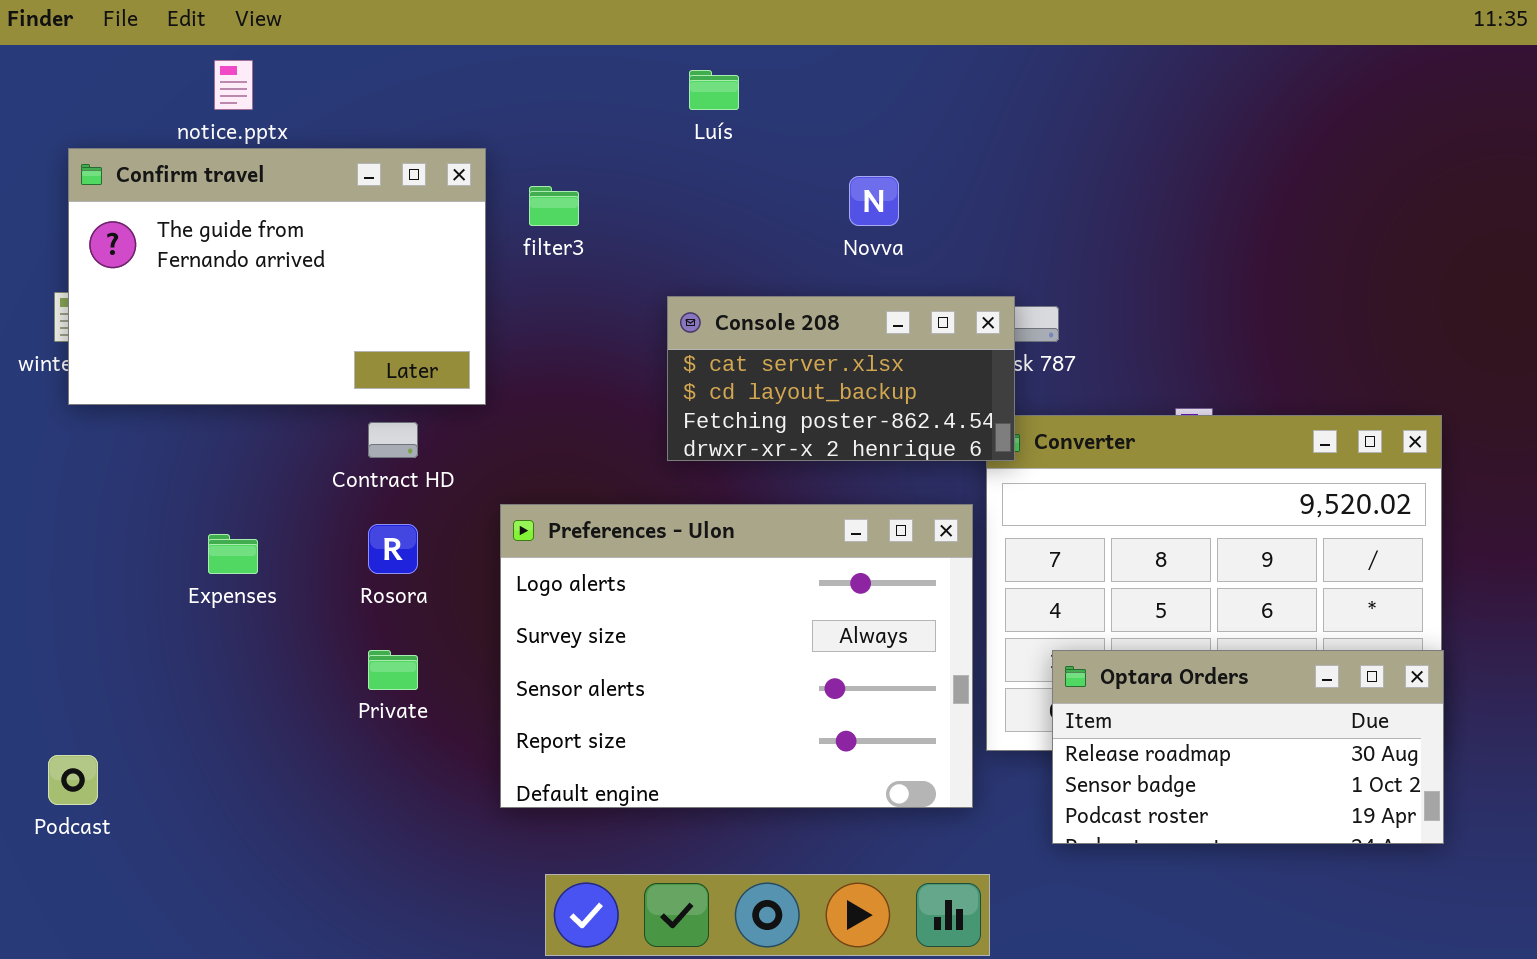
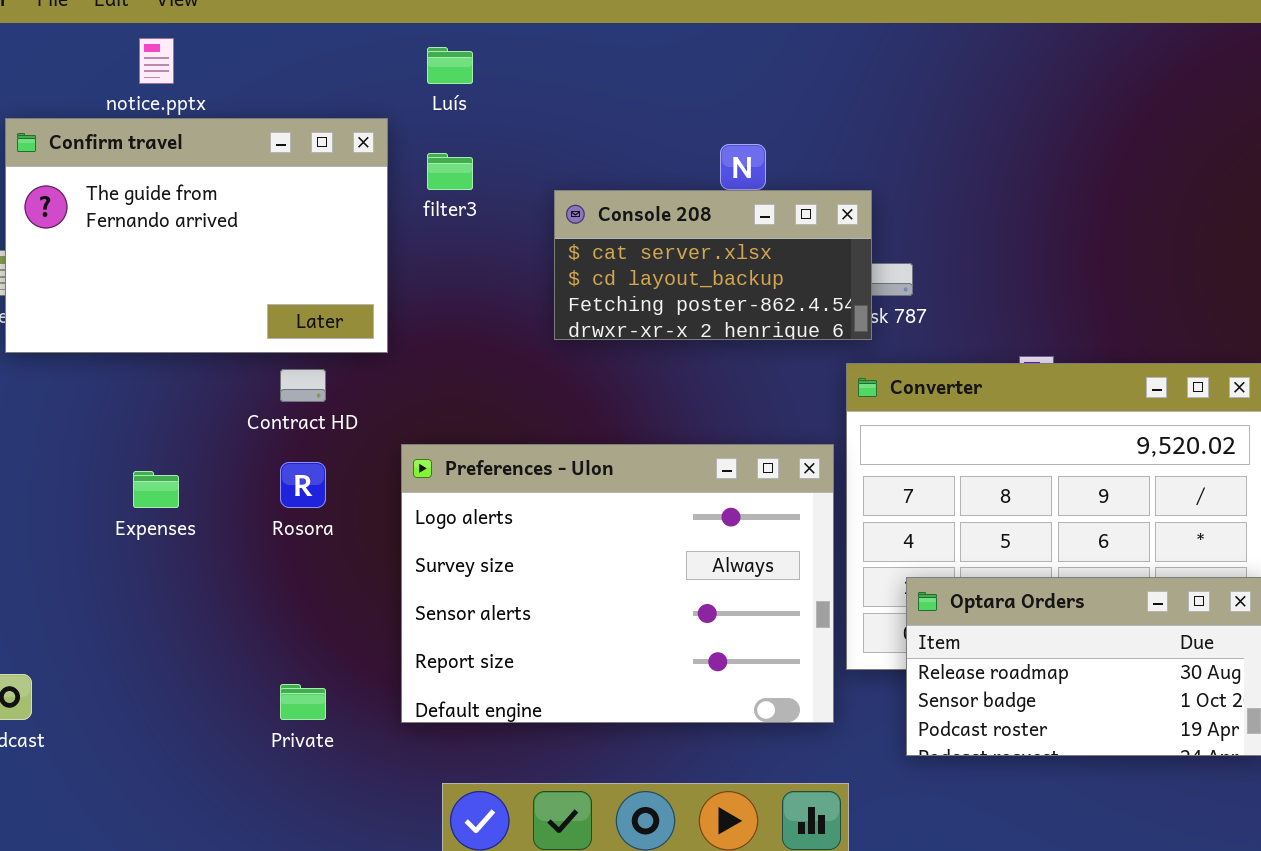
Luís: [689,70,739,110] -> [427,47,473,84], moved
Console 208: [667,296,1015,461] -> [554,190,872,340], moved
Private: [368,650,418,690] -> [280,684,326,720], moved

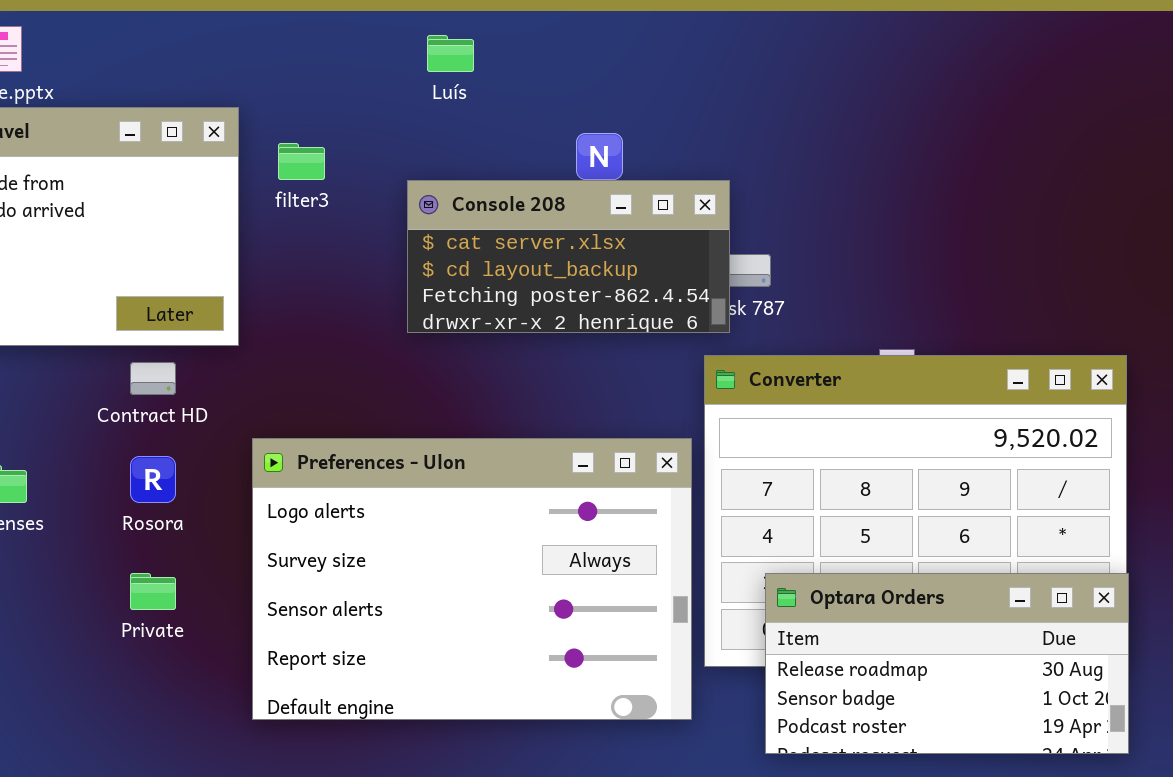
Luís: [427,47,473,84] -> [427,35,474,72], moved
Private: [280,684,326,720] -> [130,573,176,610], moved

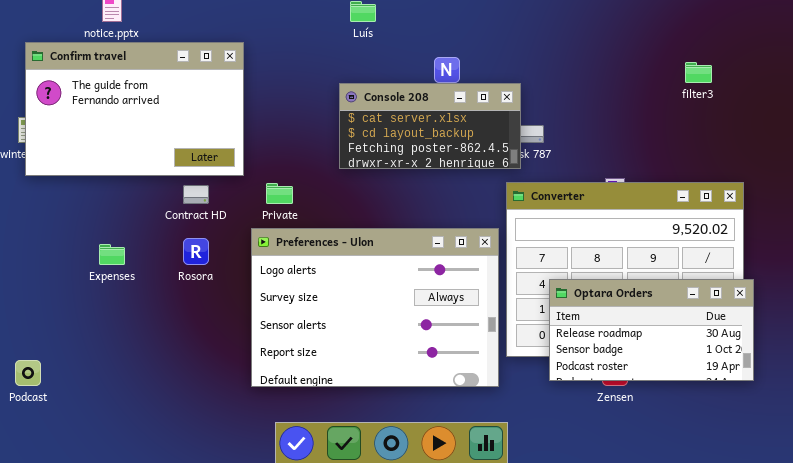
filter3: [278,143,325,180] -> [685,62,712,83], moved
Private: [130,573,176,610] -> [266,183,293,204], moved
Optara Orders: [765,573,1129,754] -> [549,279,754,381], moved

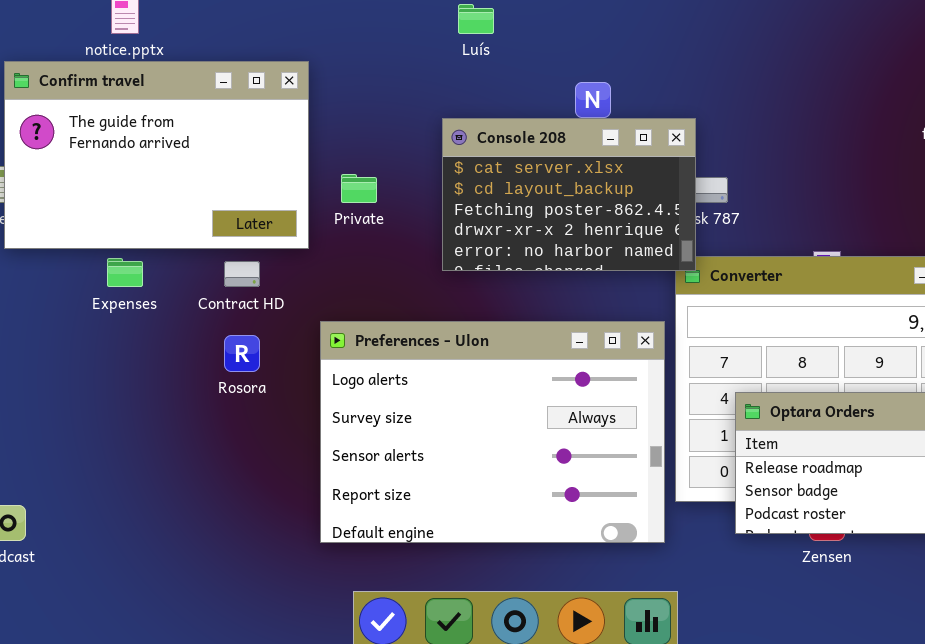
Console 208: [339,83,521,169] -> [442,118,696,271], resized
Private: [266,183,293,204] -> [341,174,377,203], moved
Expenses: [99,244,125,265] -> [107,258,143,287], moved

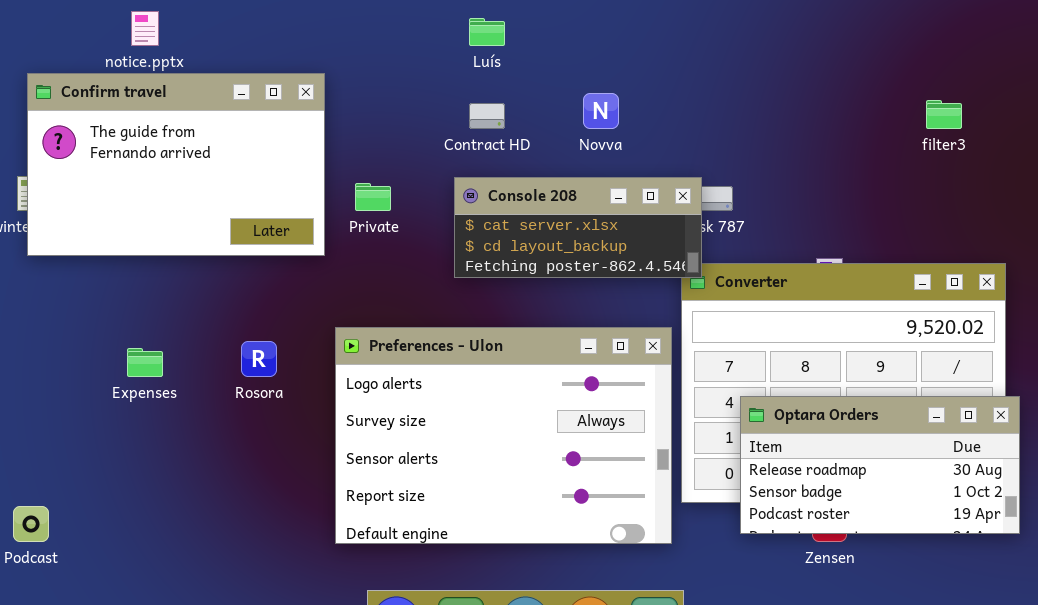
Console 208: [442,118,696,271] -> [454,177,702,278], resized
Expenses: [107,258,143,287] -> [127,348,163,377], moved
Contract HD: [224,261,260,287] -> [469,103,505,129], moved

